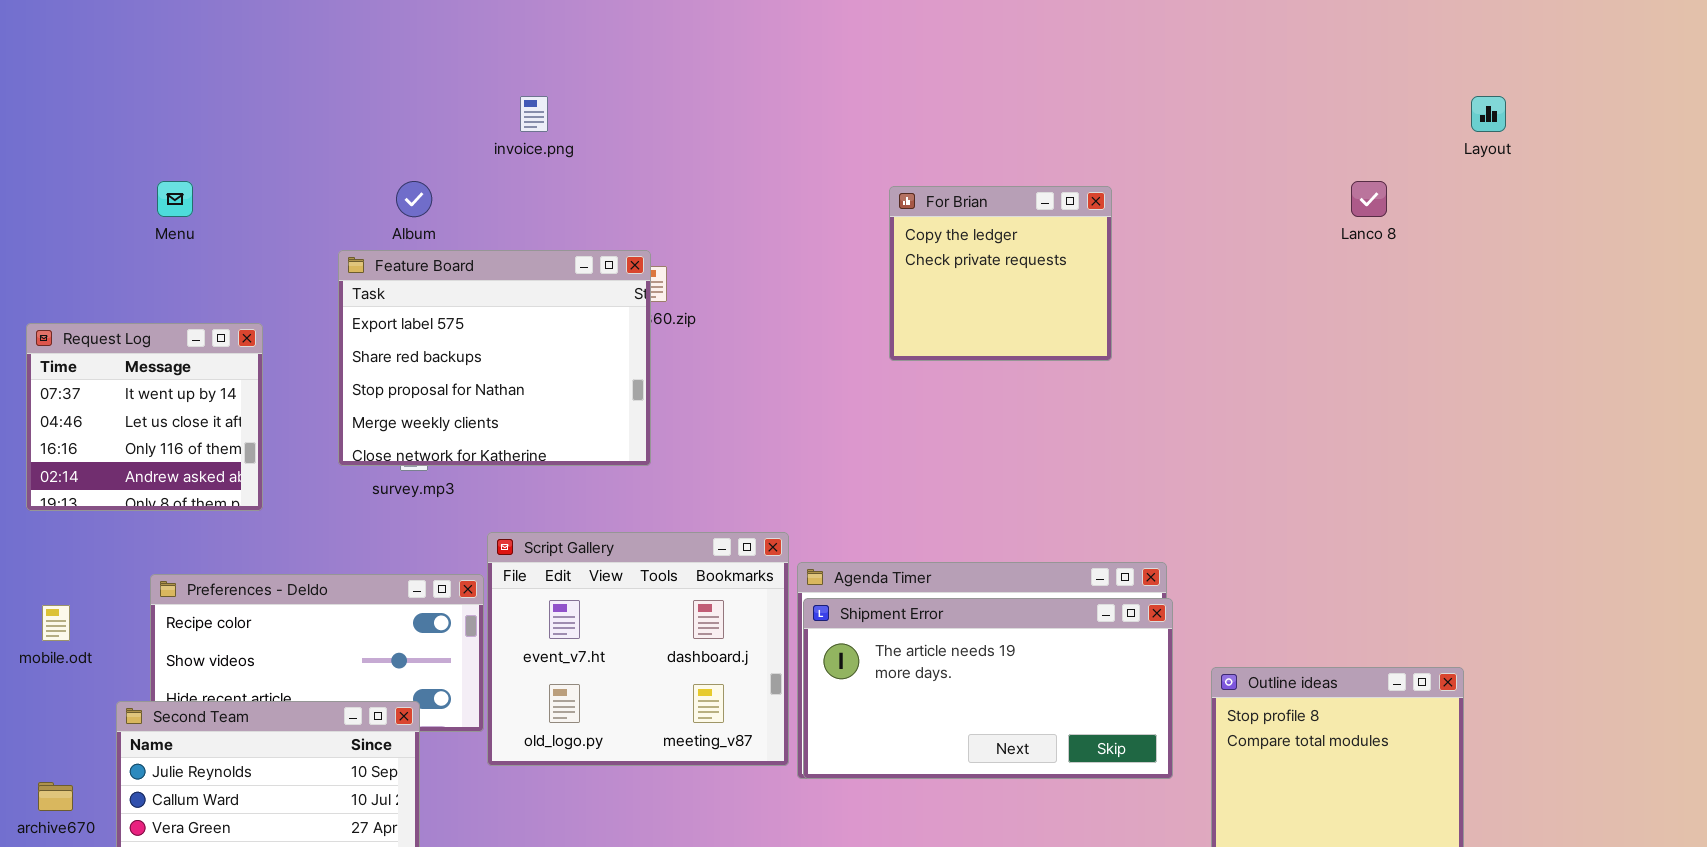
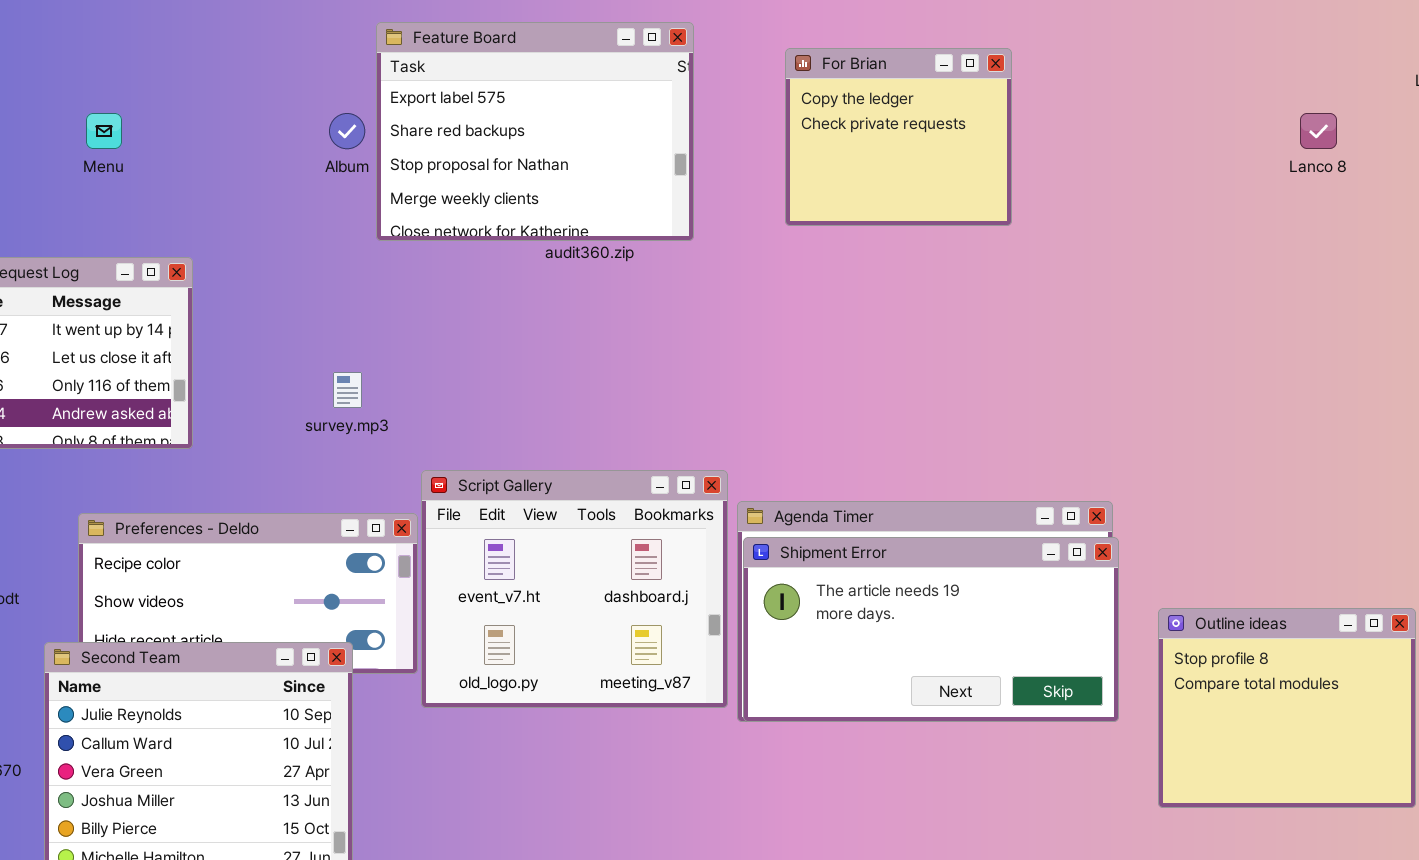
For Brian: [889,186,1112,361] -> [785,48,1012,226], moved
Feature Board: [338,250,651,466] -> [376,22,694,241], moved

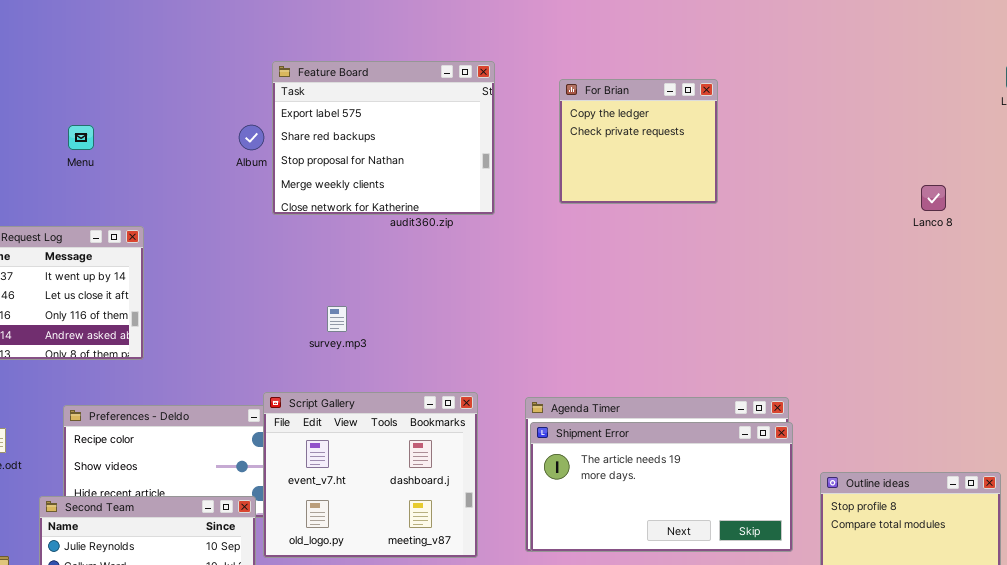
Lanco 8: [1300,113,1337,149] -> [921,185,946,211], moved
survey.mp3: [333,372,362,408] -> [327,306,347,332], moved
Script Gallery: [421,470,728,708] -> [263,392,478,558], moved

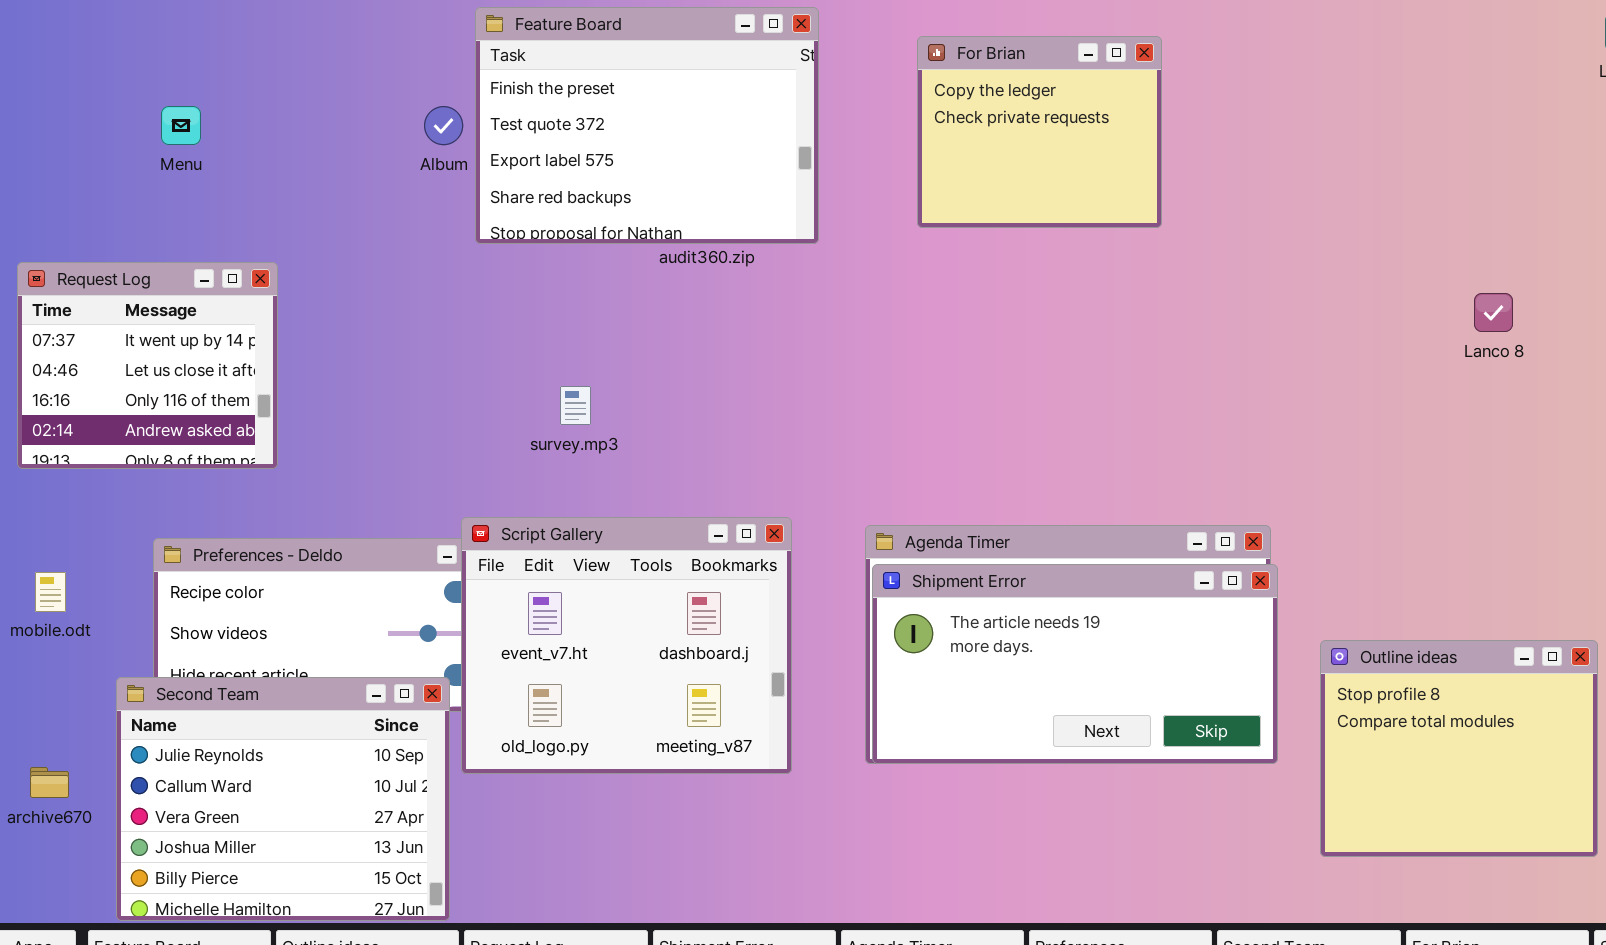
Feature Board: [272,61,495,215] -> [475,7,819,244], scrolled up 2 rows
Lanco 8: [921,185,946,211] -> [1474,293,1513,332], moved

